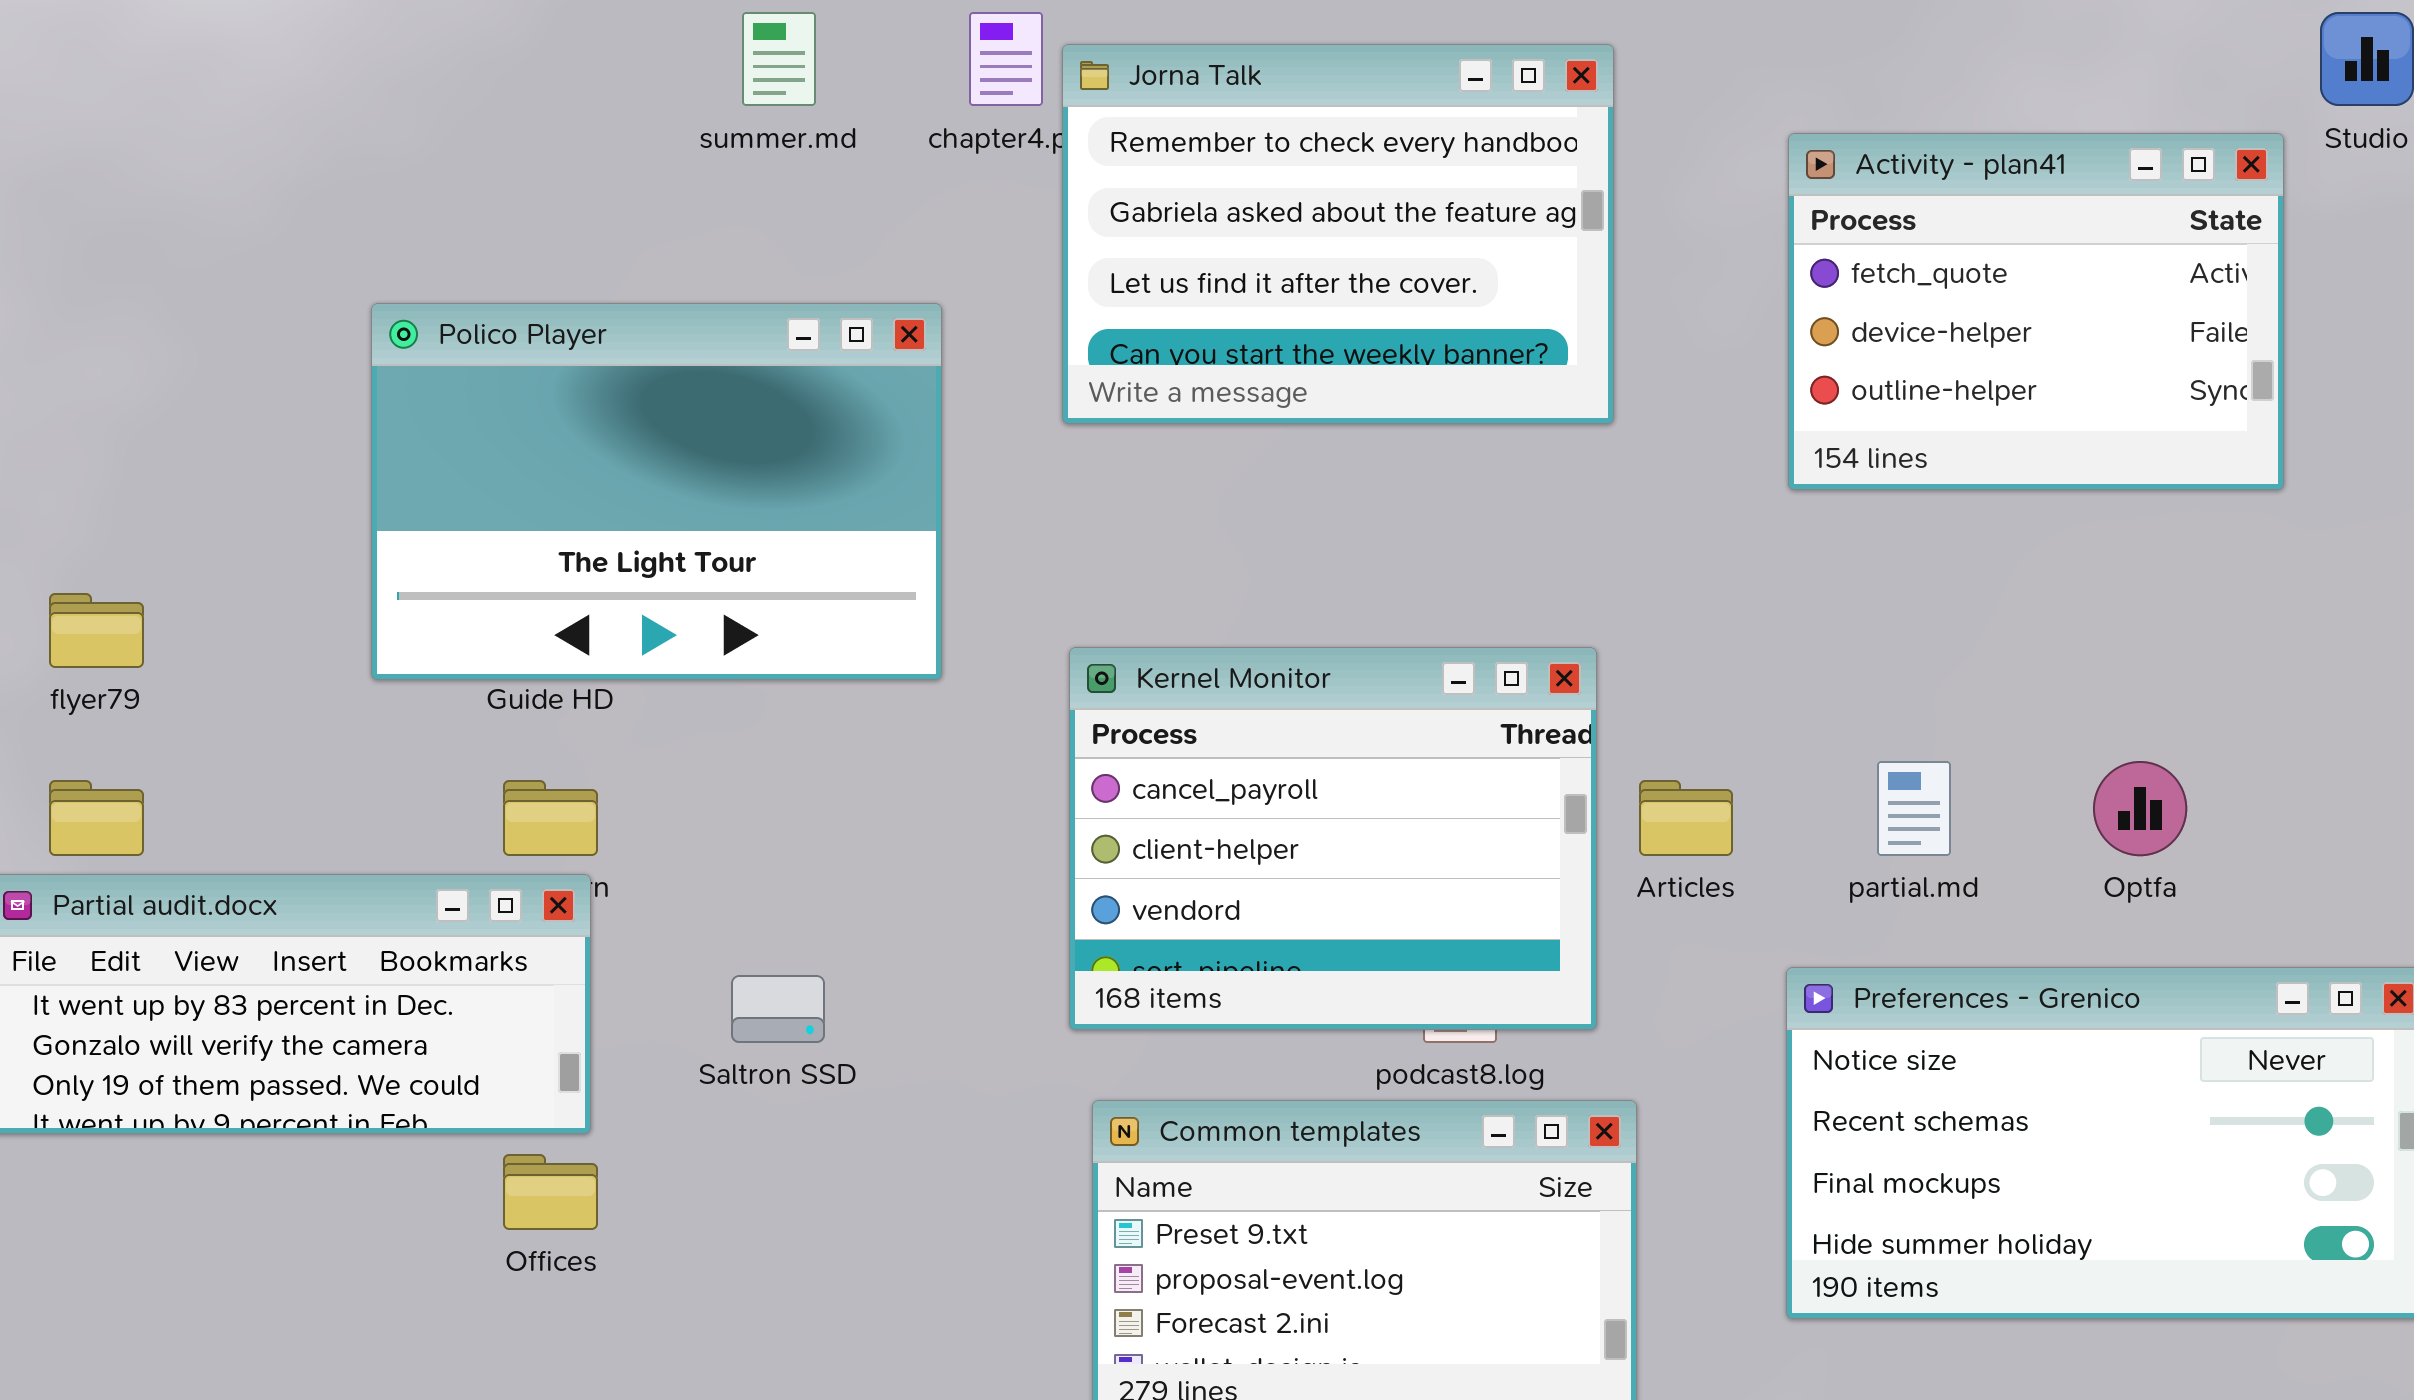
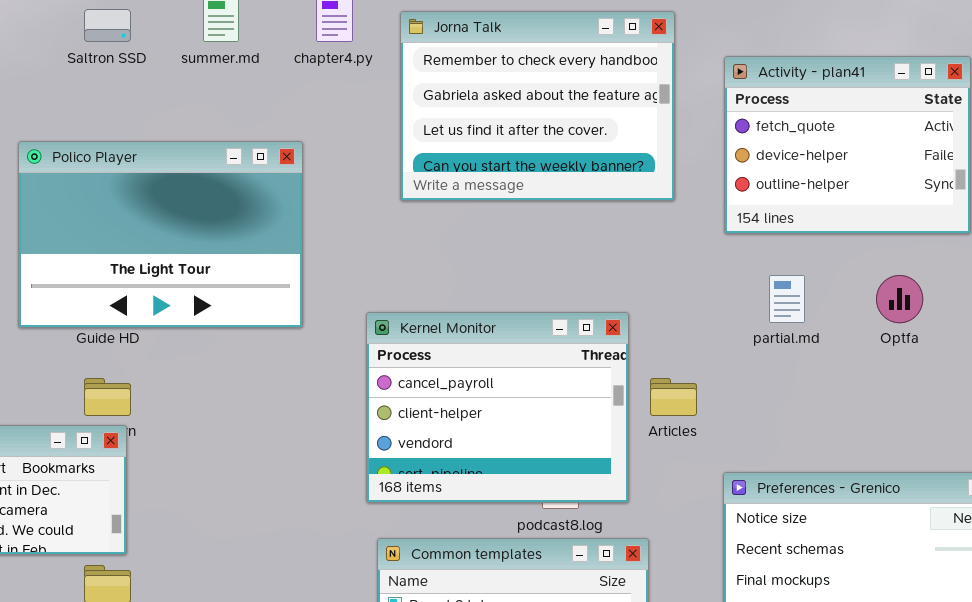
Jorna Talk: [1062,44,1614,424] -> [400,11,675,201], moved
partial.md: [1877,761,1951,856] -> [769,275,805,323], moved
Optfa: [2093,761,2187,856] -> [876,275,923,323], moved
Saltron SSD: [731,975,825,1043] -> [84,9,131,42], moved

